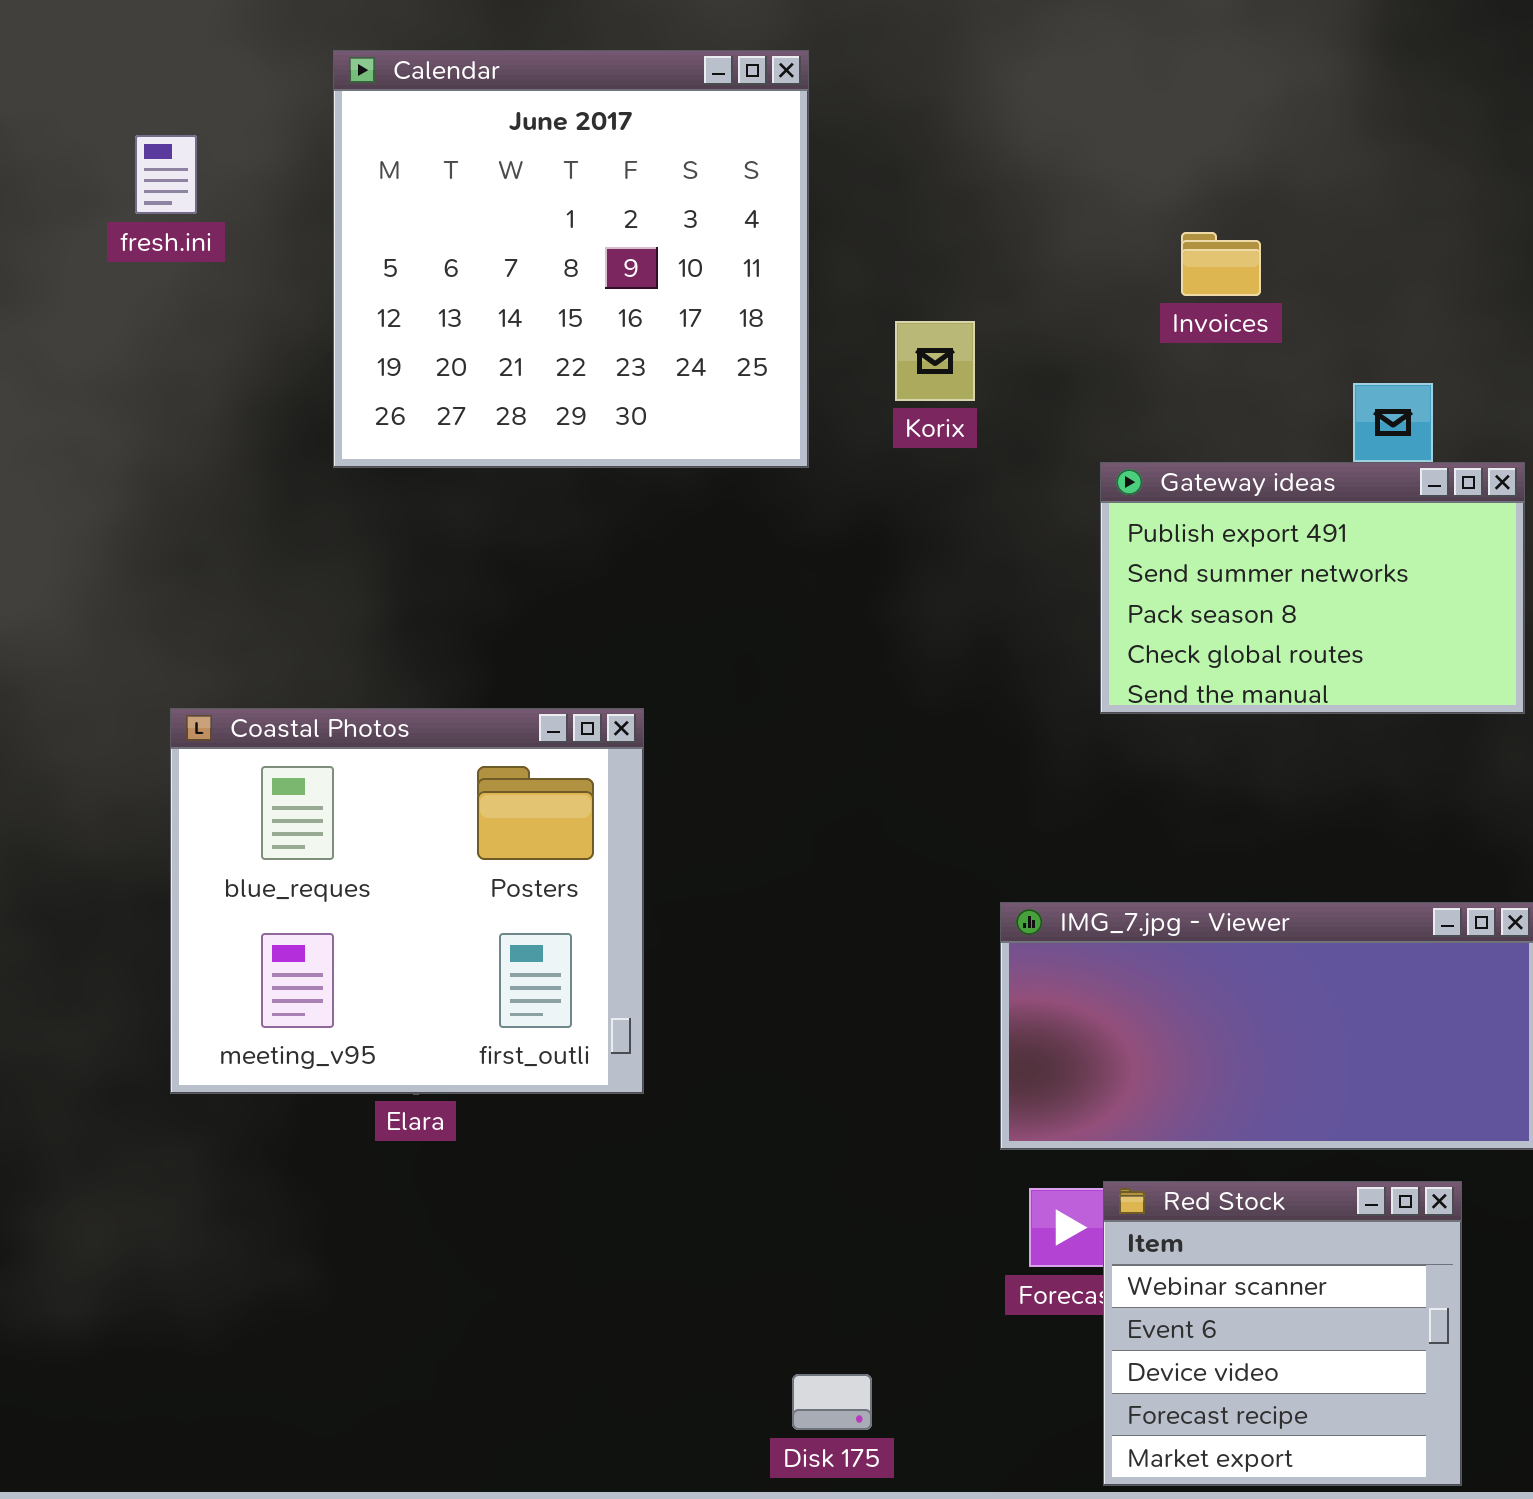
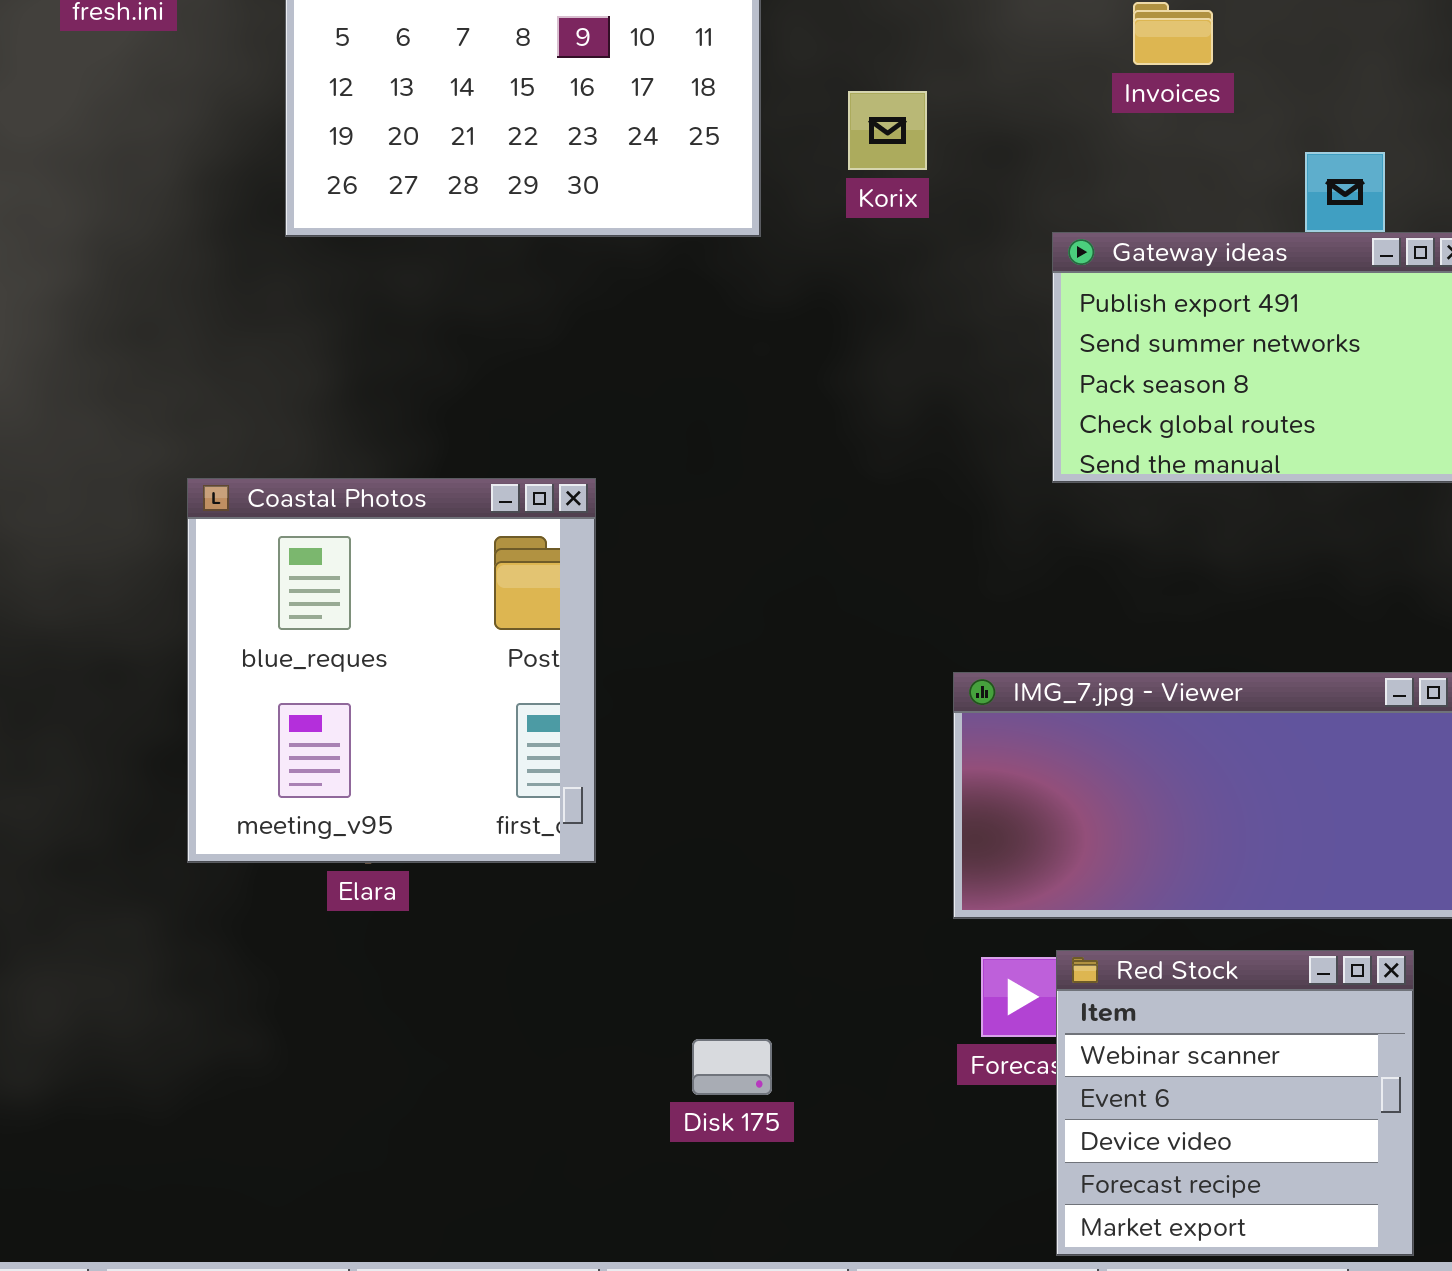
Coastal Photos: [170,708,644,1094] -> [187,478,596,863], resized
Disk 175: [792,1374,872,1430] -> [692,1039,772,1095], moved

